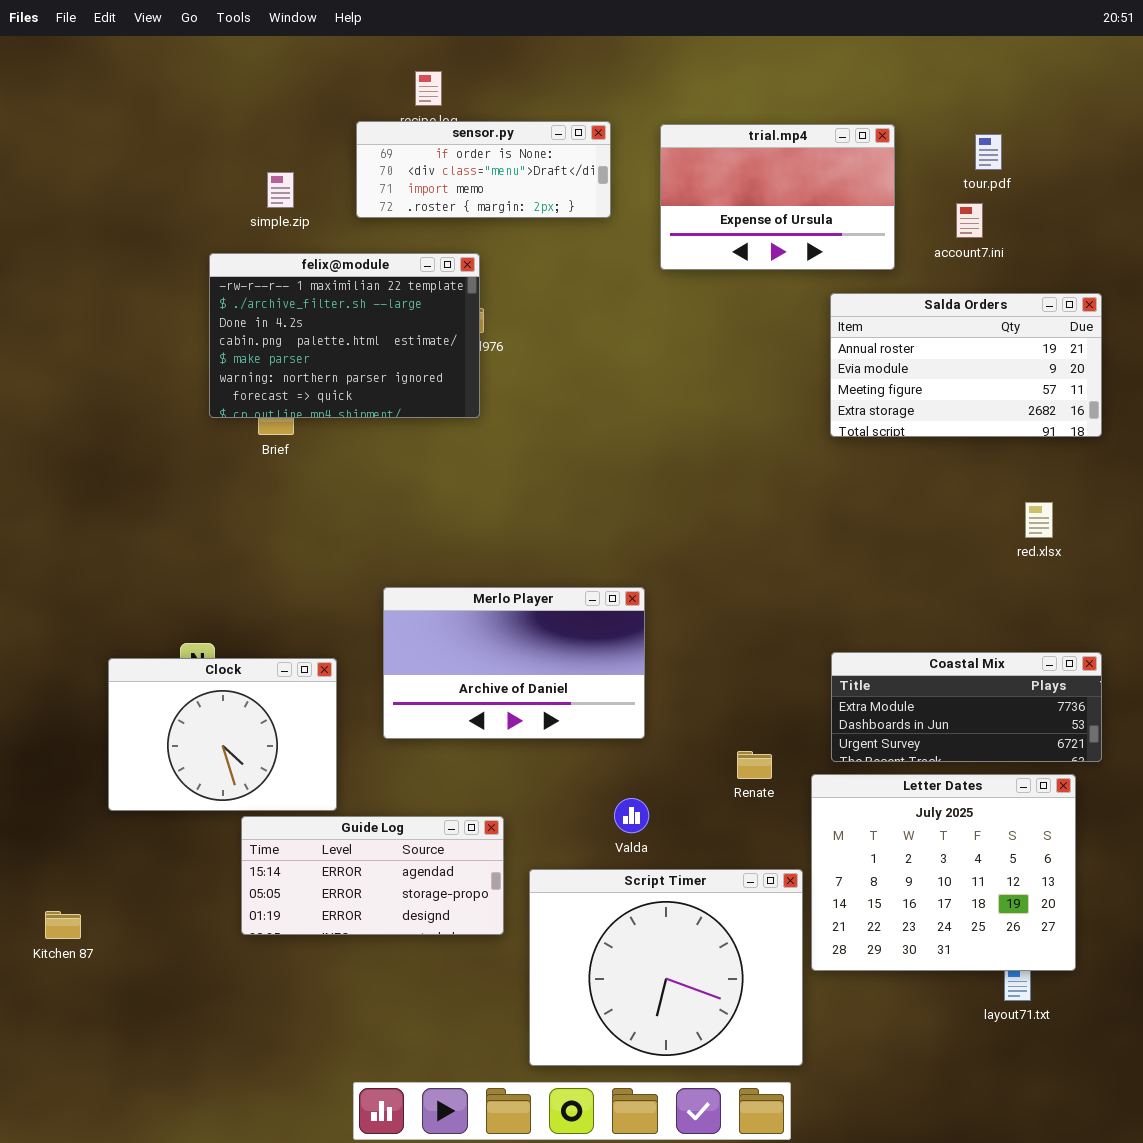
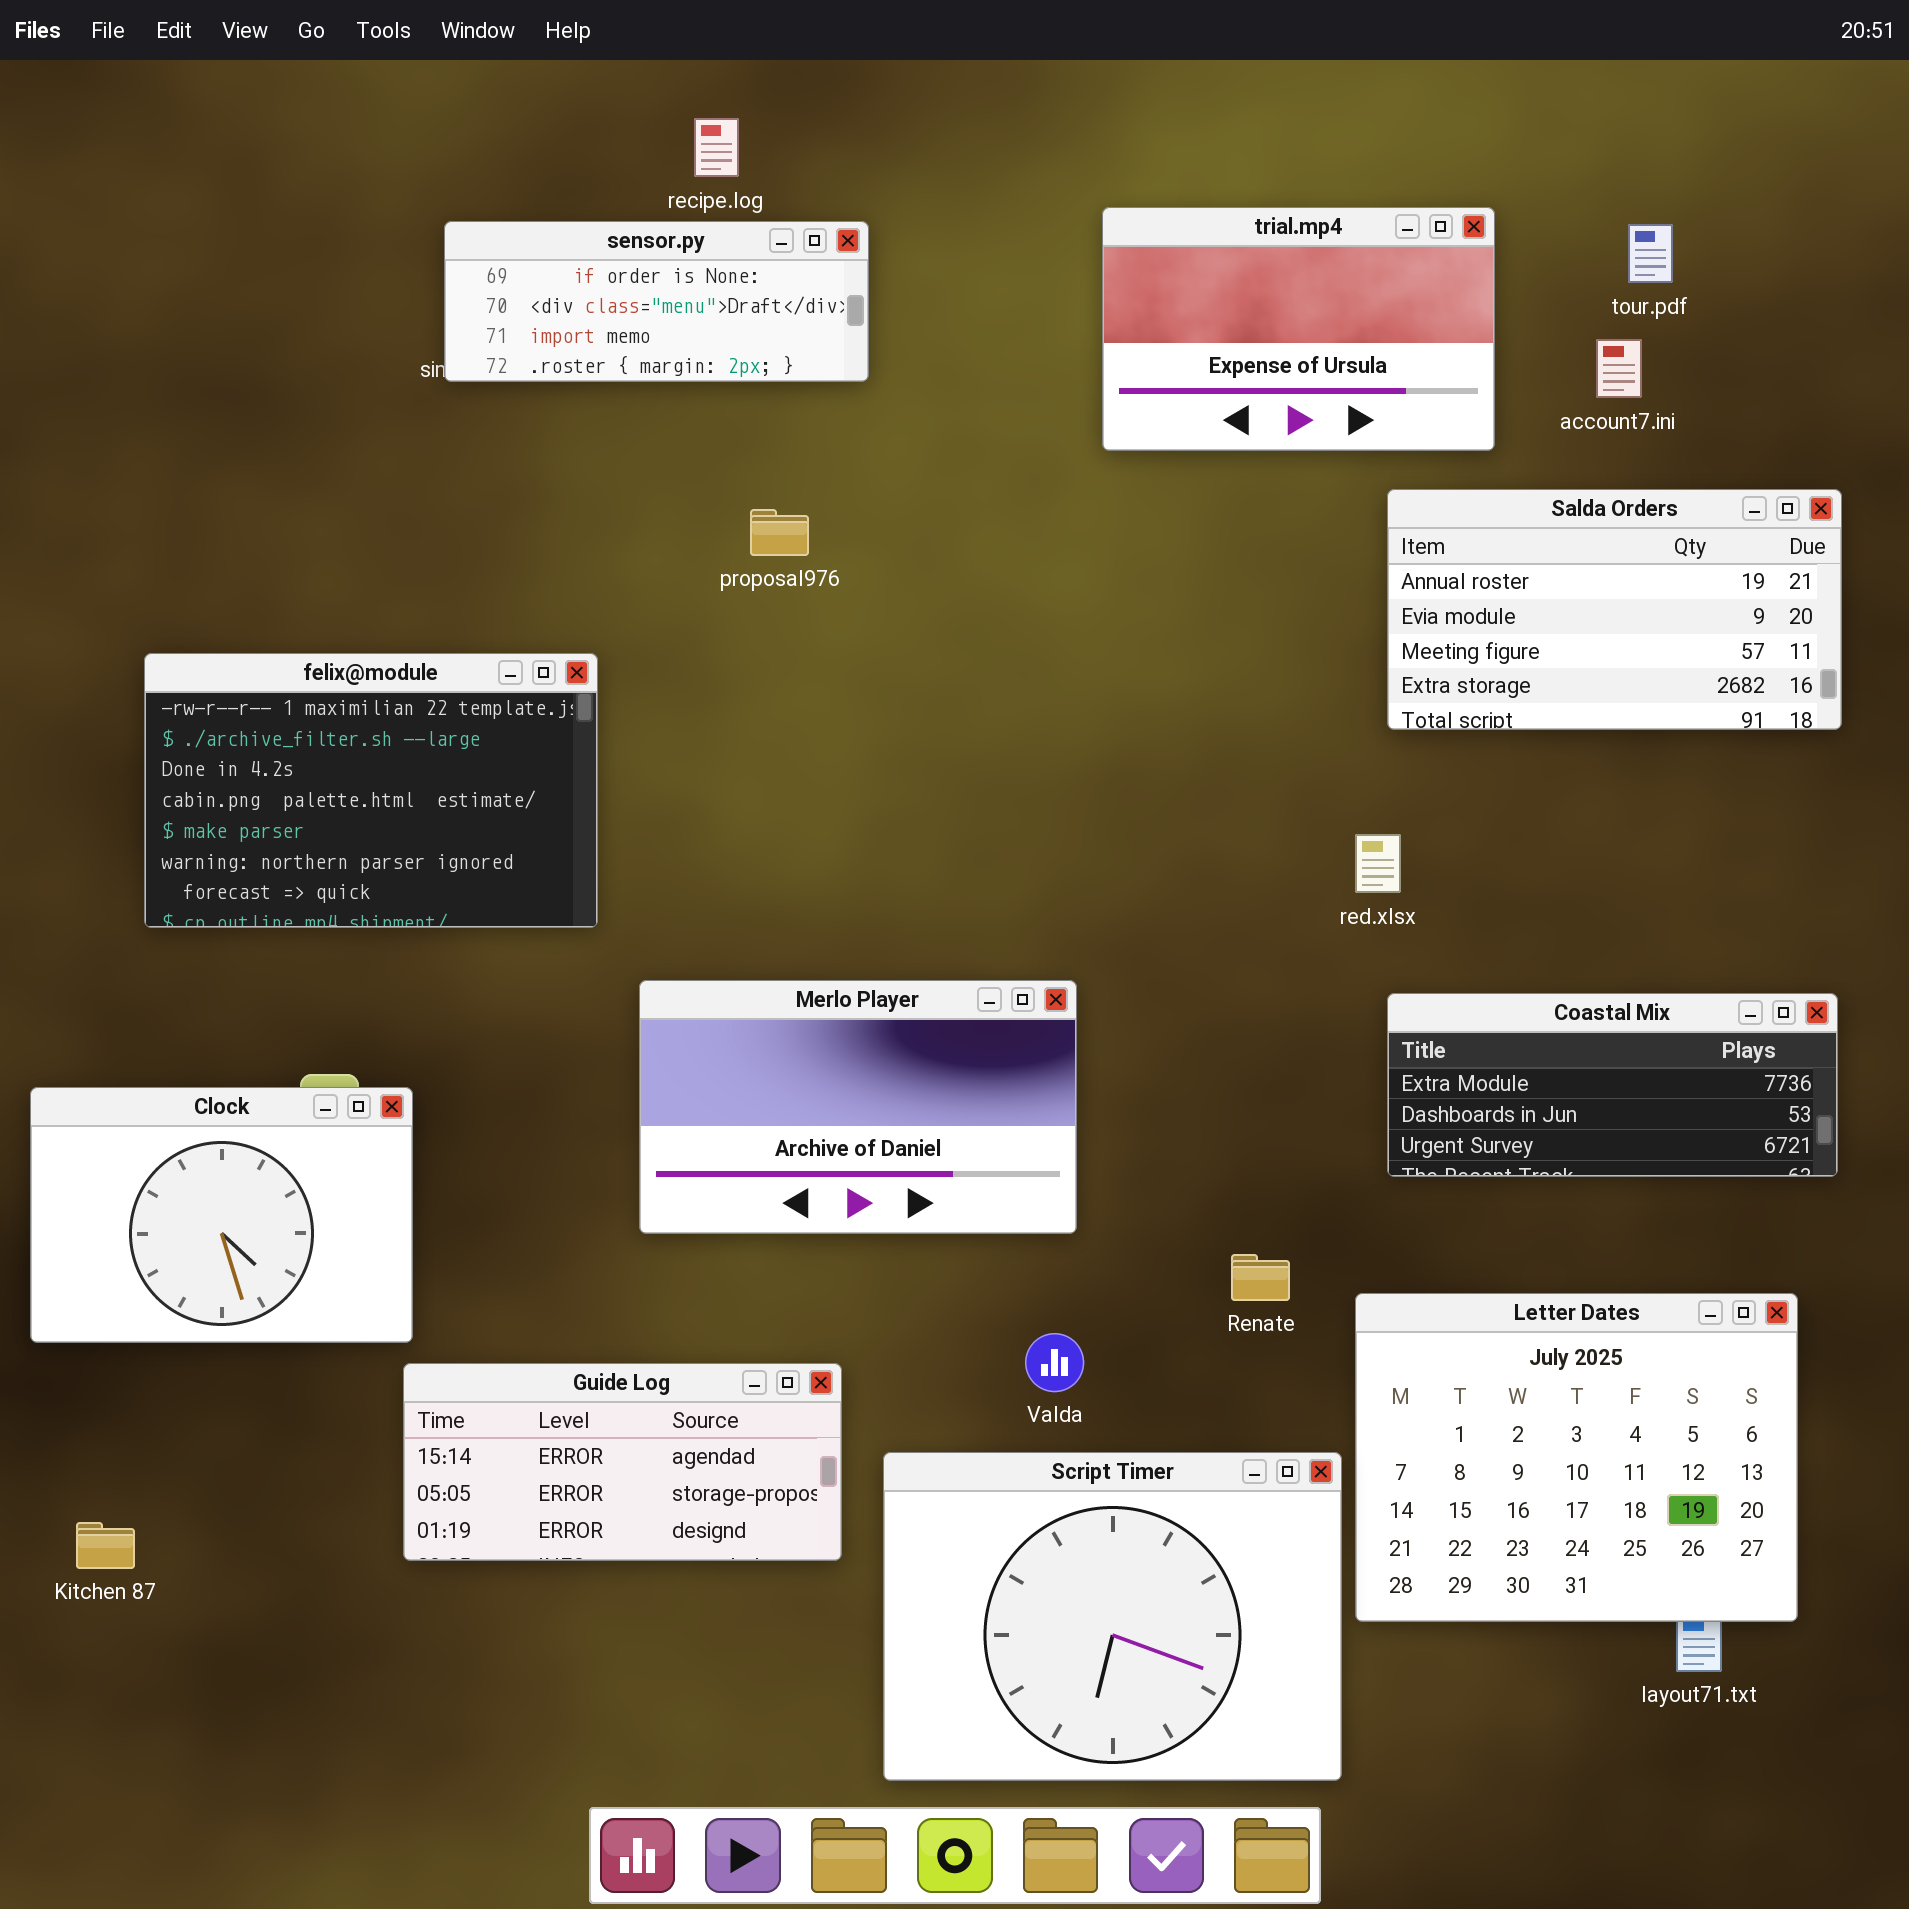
sensor.py: [356,121,611,218] -> [444,221,869,382], moved
felix@module: [209,253,480,418] -> [144,653,598,928], moved
red.xlsx: [1025,502,1053,538] -> [1355,834,1401,893], moved
Coastal Mix: [831,652,1102,762] -> [1387,993,1838,1177], moved
Clock: [108,658,337,811] -> [30,1087,413,1343], moved

